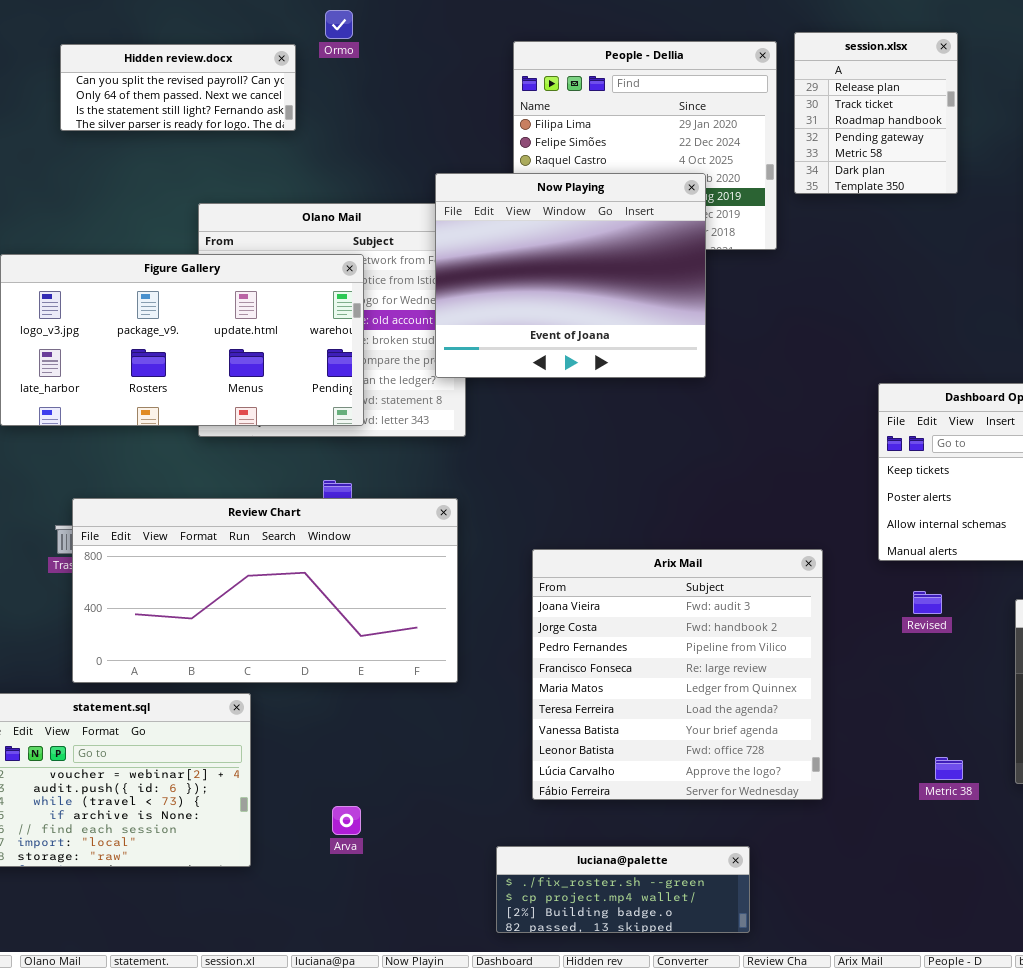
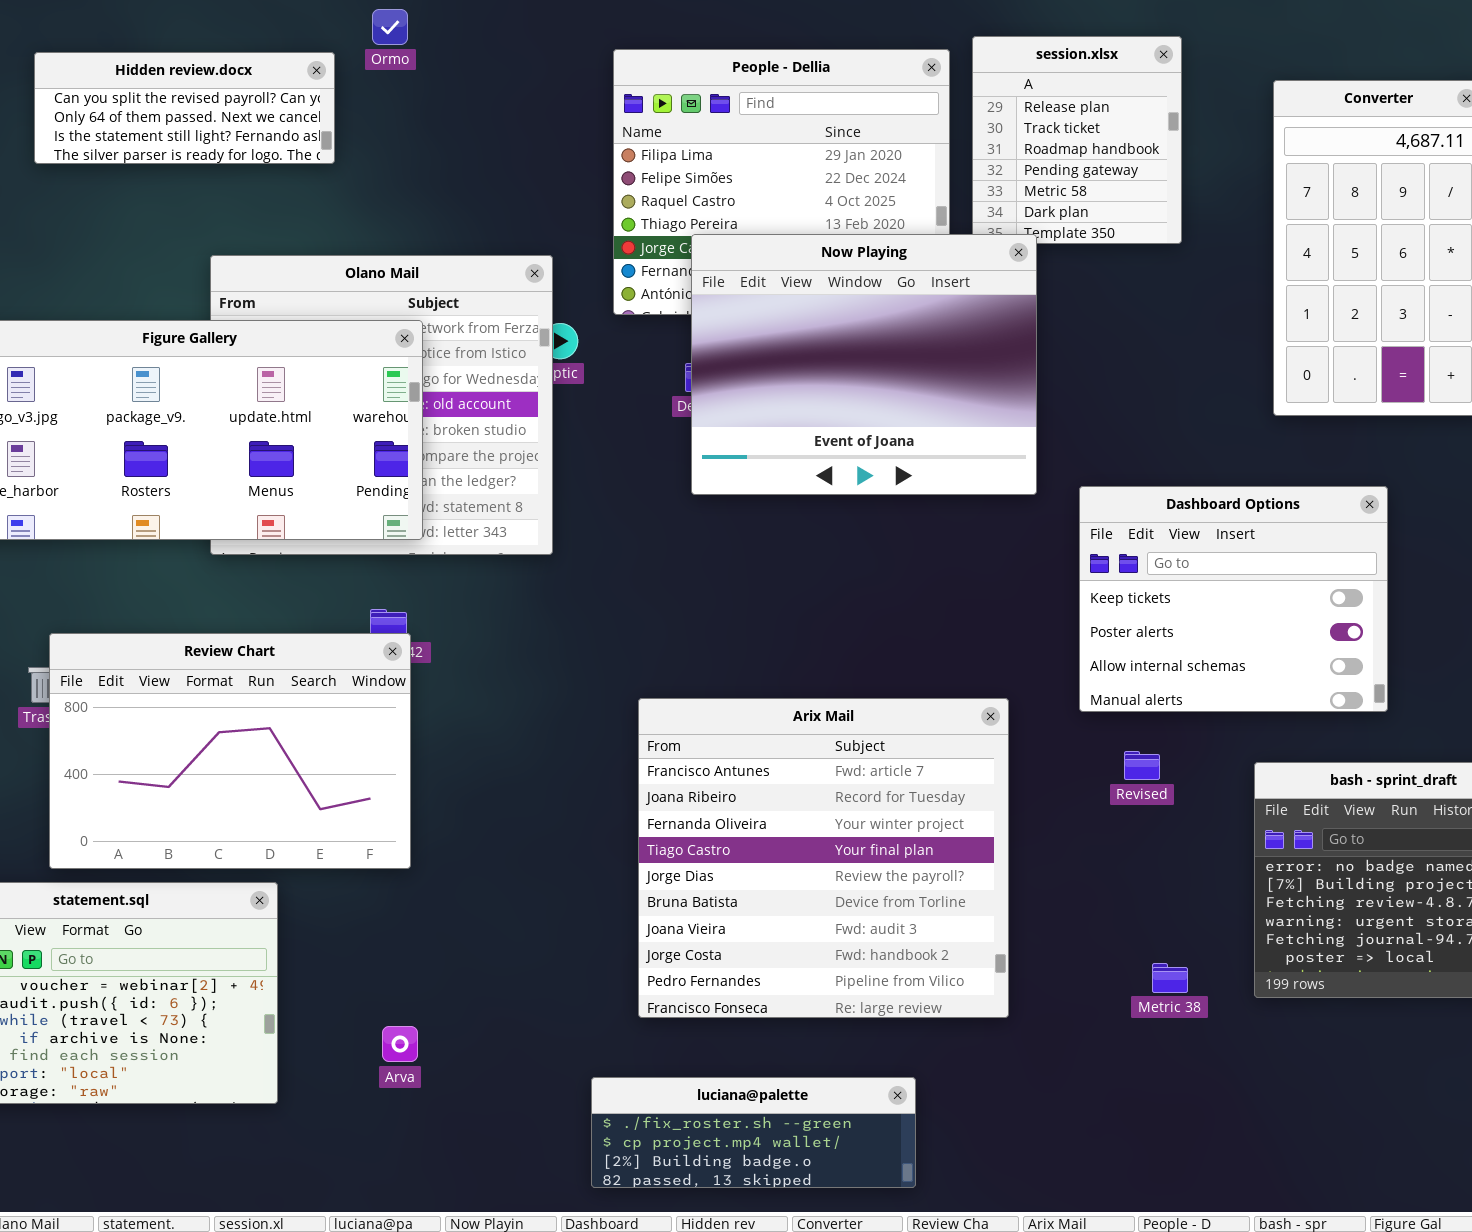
Now Playing: [435,173,706,378] -> [691,234,1037,495], moved
Review Chart: [72,498,458,683] -> [49,633,411,869], resized
Arix Mail: [532,549,823,800] -> [638,698,1009,1018], scrolled up 6 rows

